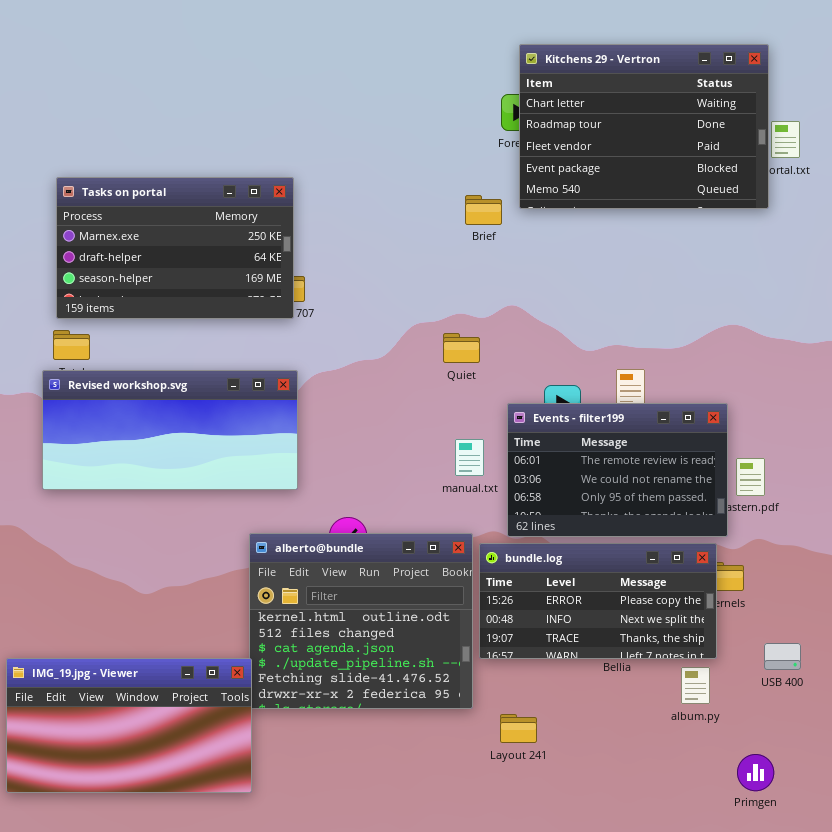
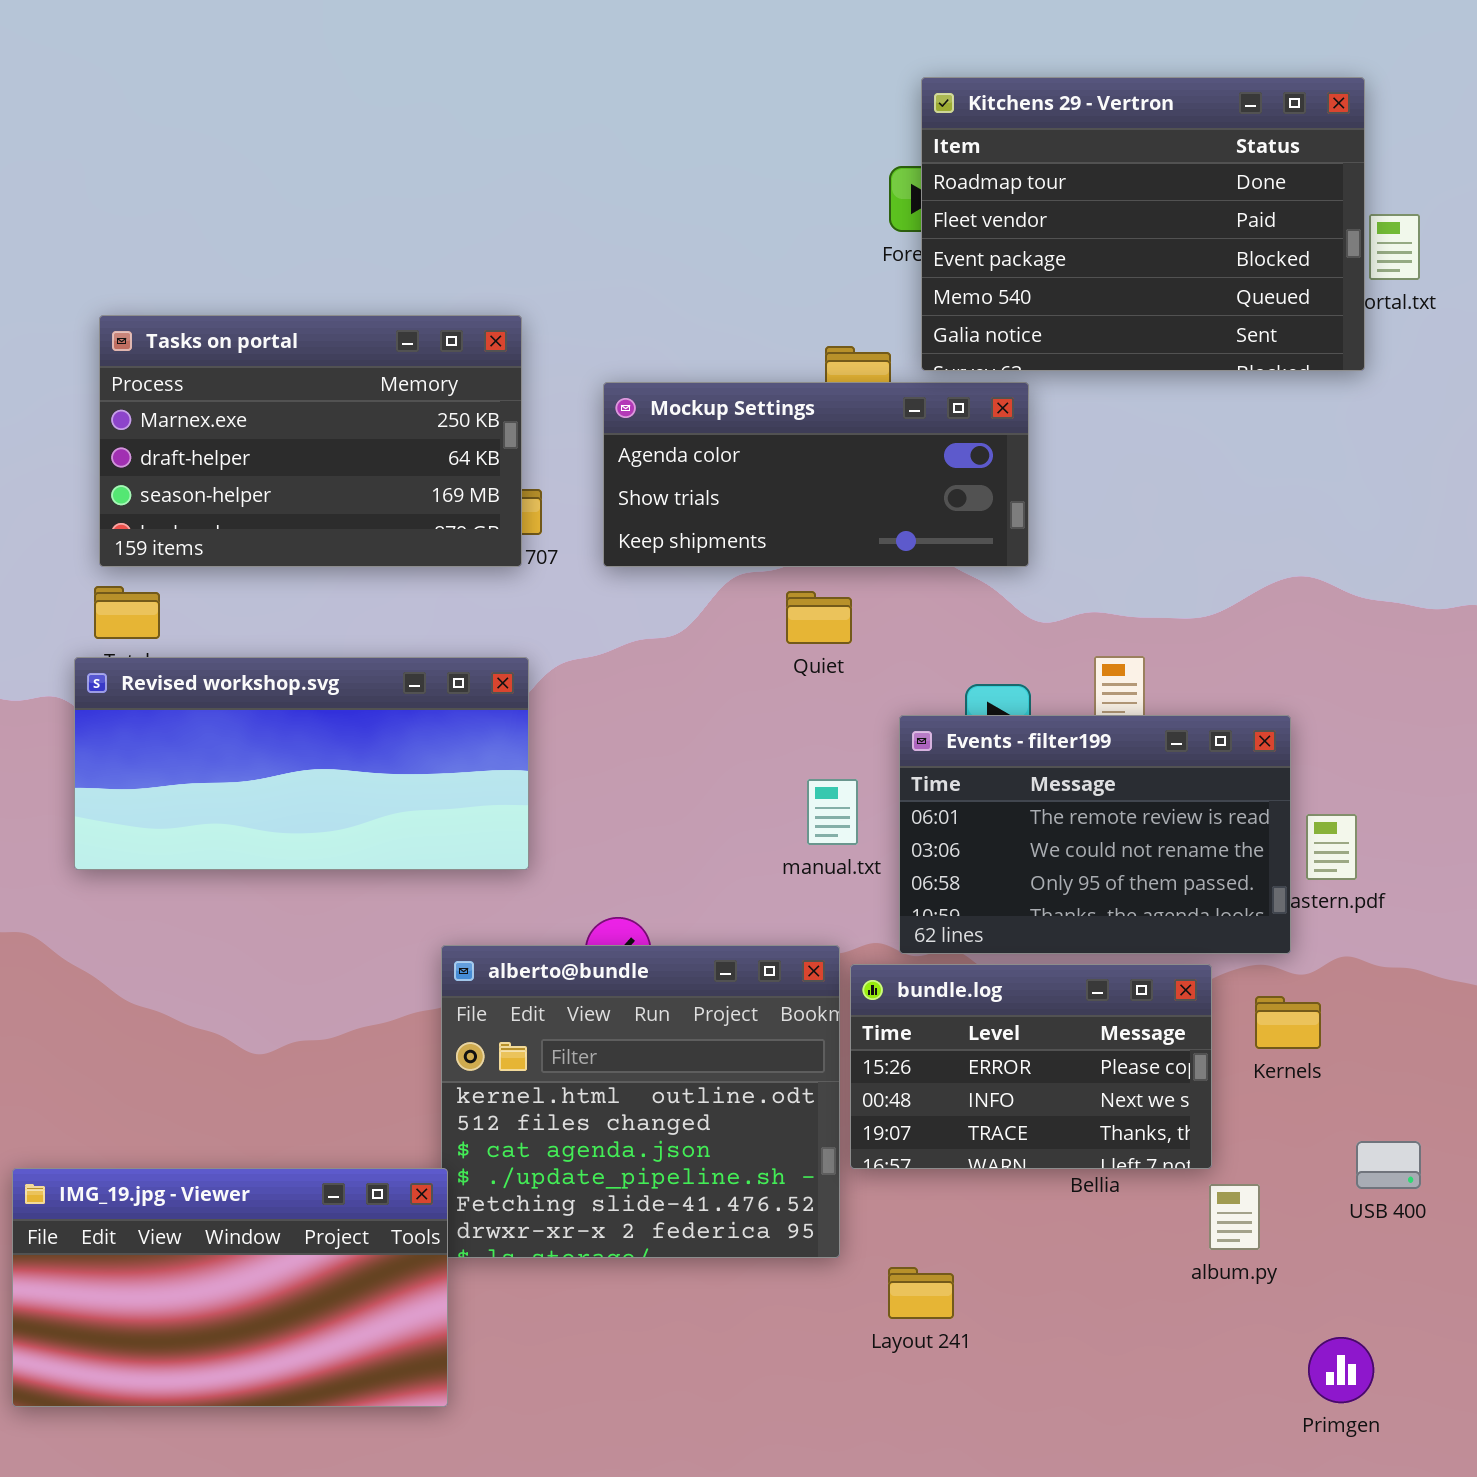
Kitchens 29 - Vertron: [519,44,769,209] -> [921,77,1365,371], scrolled down 1 row
Mockup Settings: none -> [603,382,1029,567], opened
bundle.log: [479,543,717,659] -> [850,964,1212,1169], resized

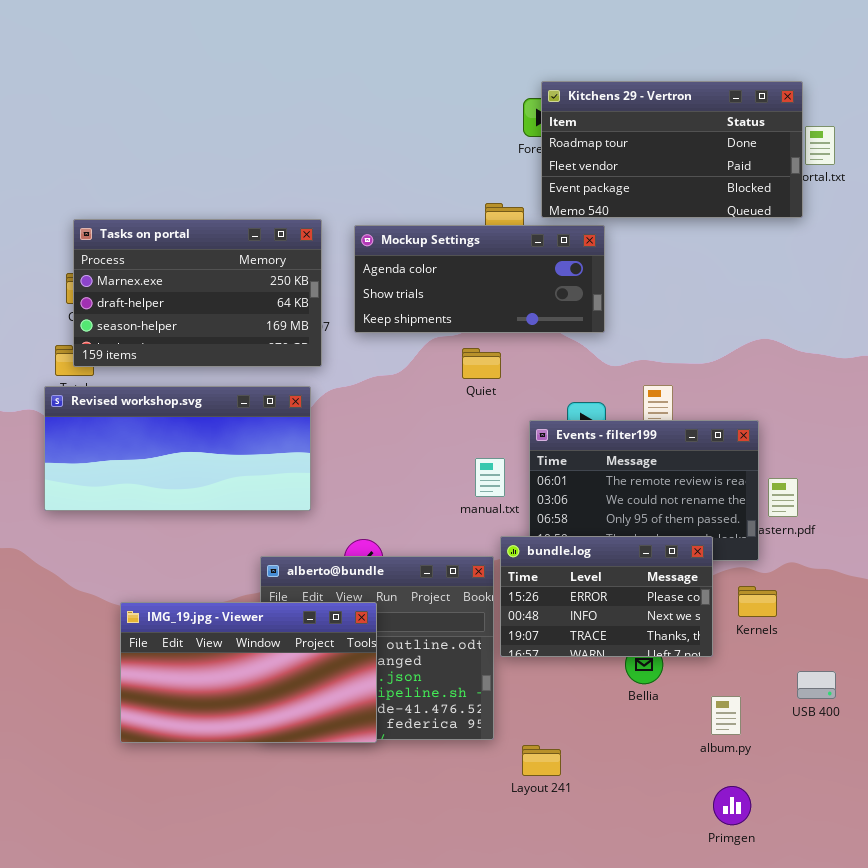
Kitchens 29 - Vertron: [921,77,1365,371] -> [541,81,803,218], resized
Tasks on portal: [99,315,522,567] -> [73,219,322,367], moved
bundle.log: [850,964,1212,1169] -> [500,536,713,657], moved
IMG_19.jpg - Viewer: [12,1168,448,1407] -> [120,602,377,743], moved
Primgen: [1308,1337,1374,1403] -> [713,786,751,825], moved

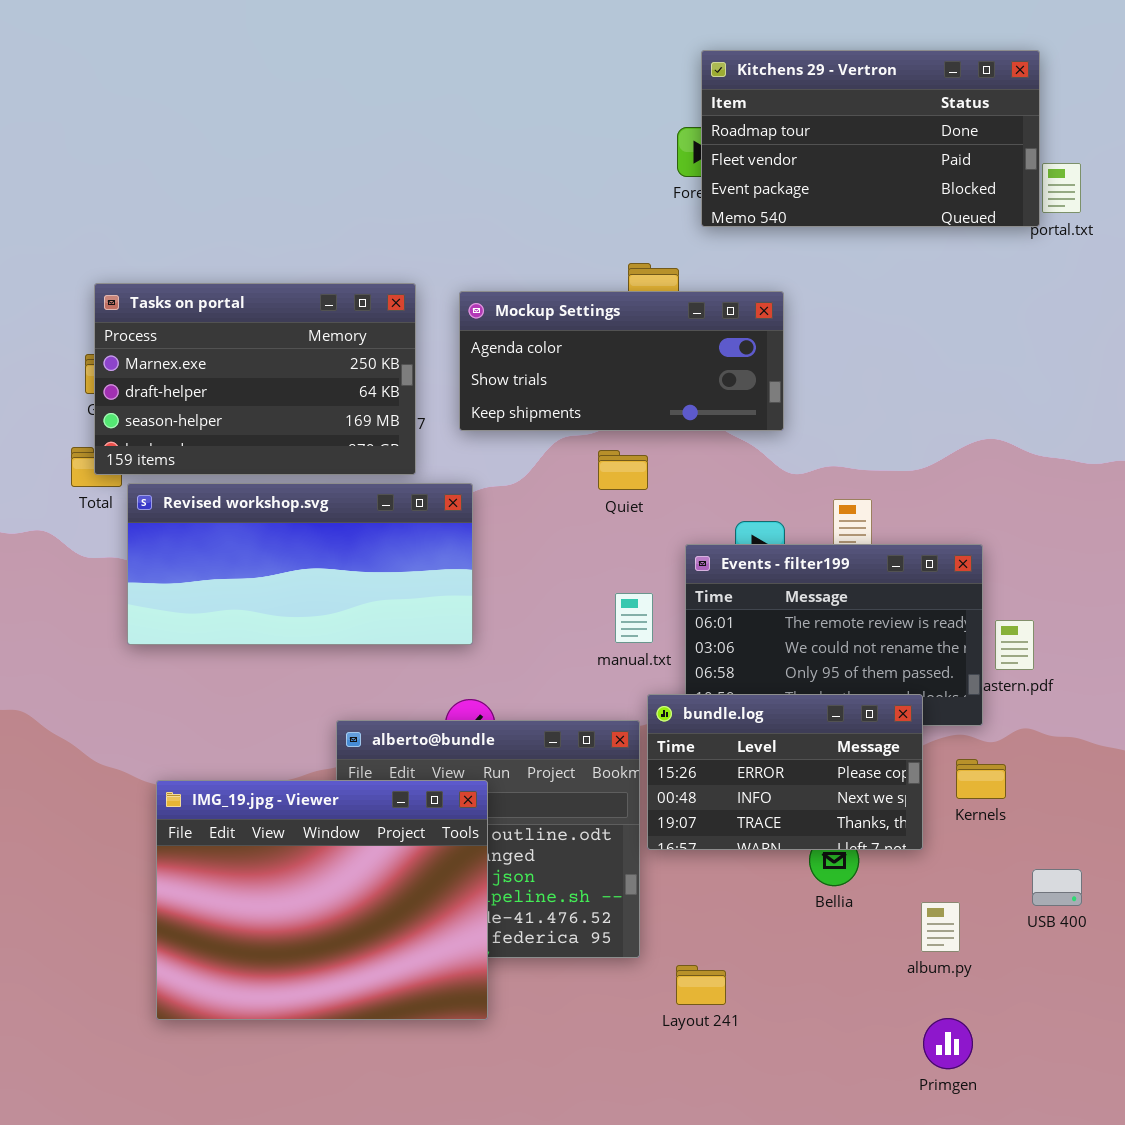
Kitchens 29 - Vertron: [541,81,803,218] -> [701,50,1040,227], moved
Revised workshop.svg: [44,386,311,511] -> [127,483,473,645], moved
IMG_19.jpg - Viewer: [120,602,377,743] -> [156,780,488,1020], resized

